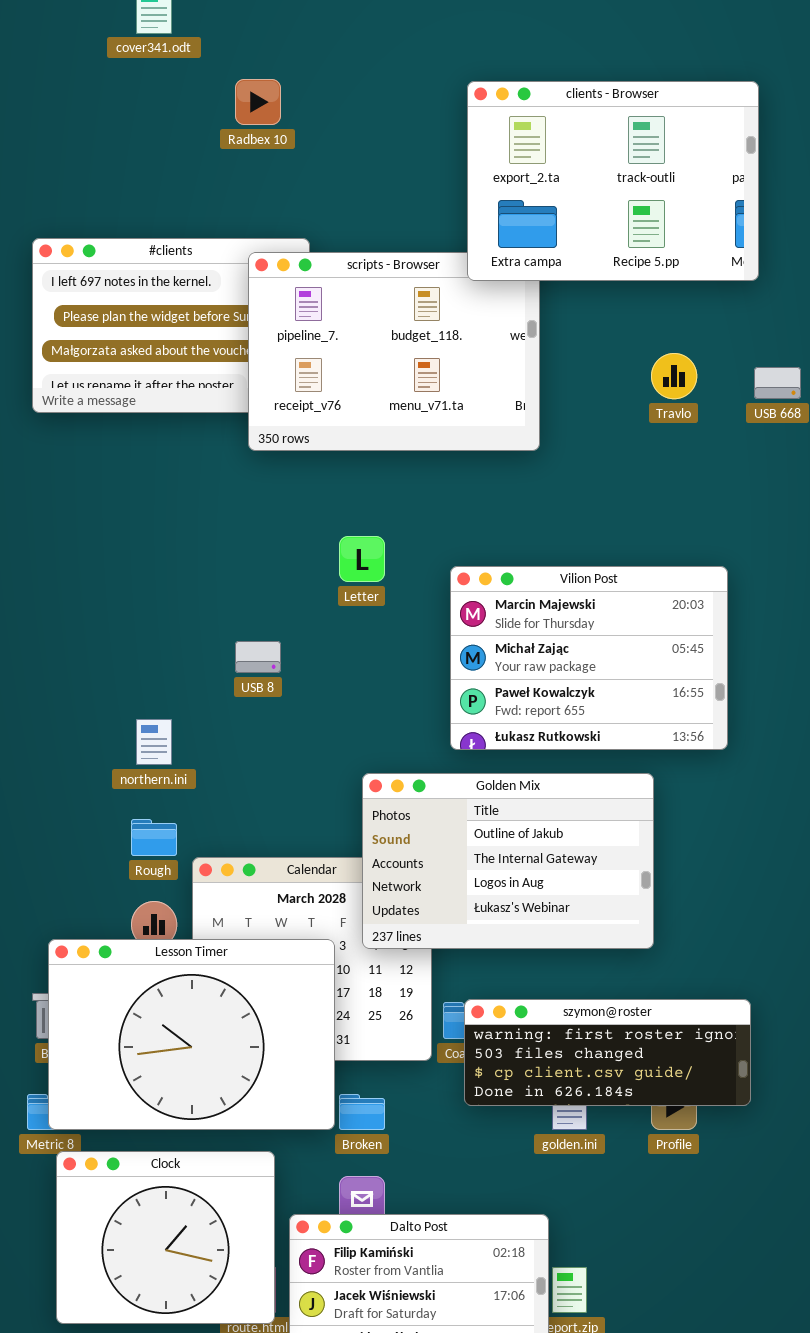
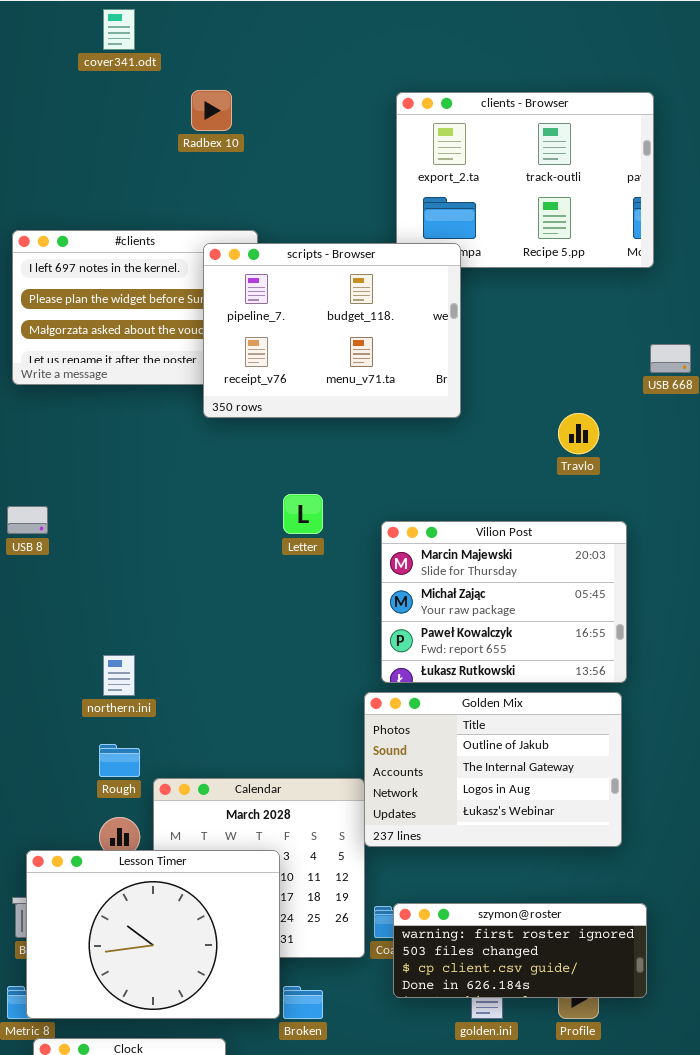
scripts - Browser: [248,252,540,451] -> [203,243,461,418], raised
Travlo: [651,353,697,399] -> [558,413,599,454], moved
USB 8: [235,641,281,673] -> [7,506,48,534], moved
Golden Mix: [362,773,654,949] -> [364,692,622,847], moved

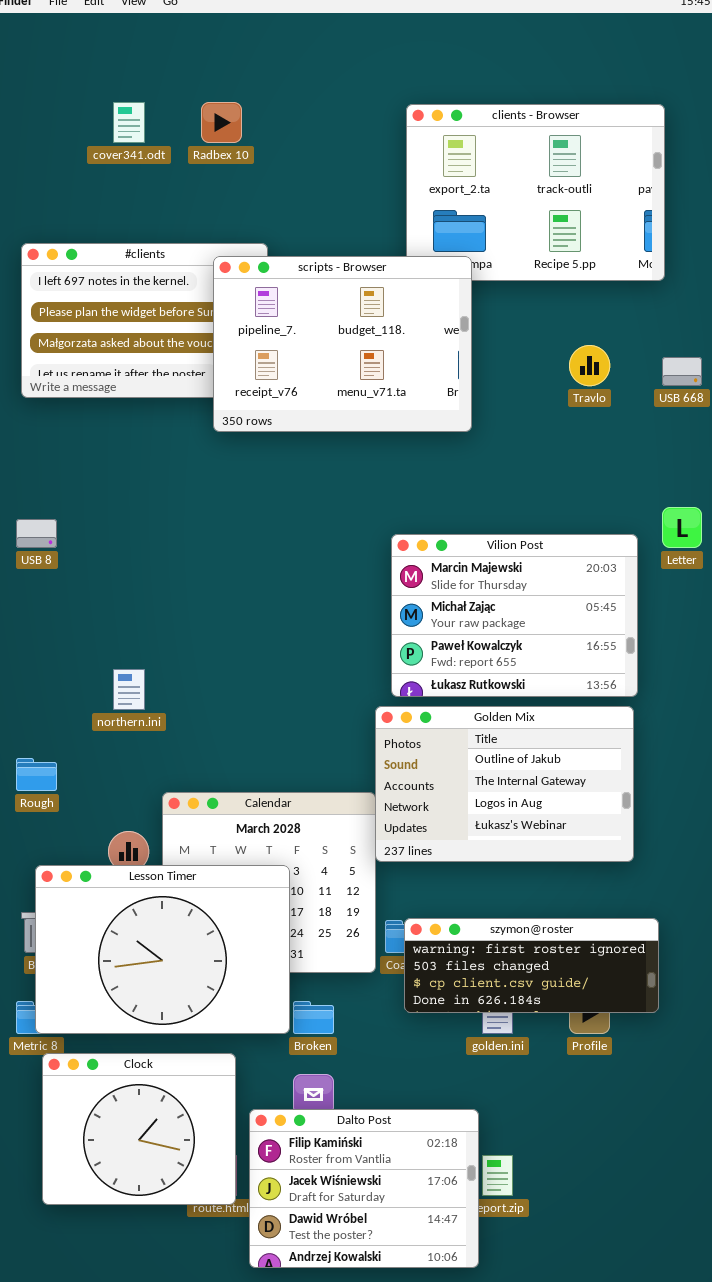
cover341.odt: [103,9,135,50] -> [113,102,145,143], moved
Travlo: [558,413,599,454] -> [569,345,610,386], moved
Letter: [283,494,323,534] -> [662,507,702,548], moved
Rough: [99,744,140,777] -> [16,758,57,791], moved

